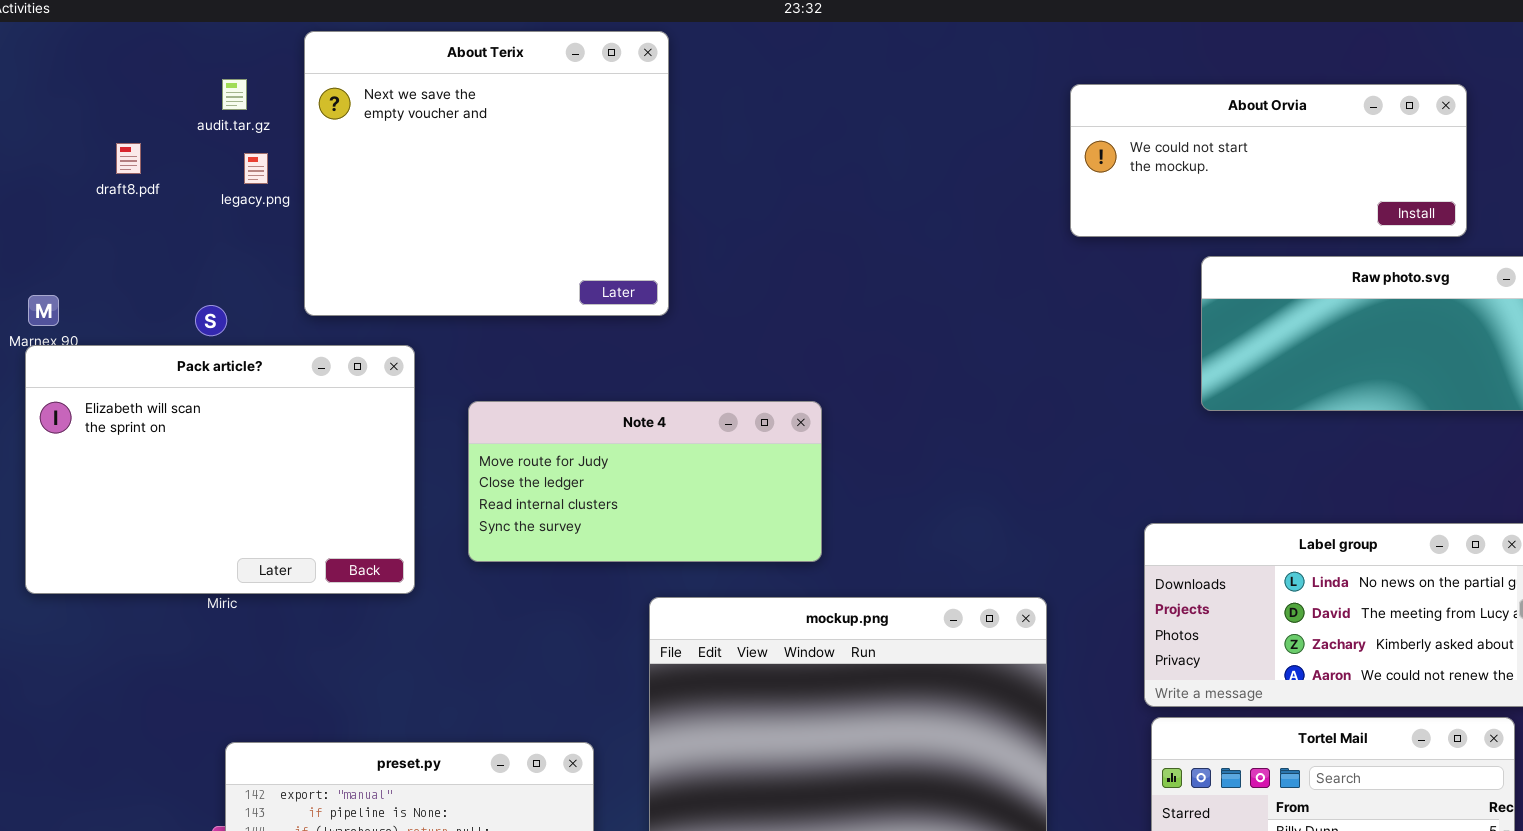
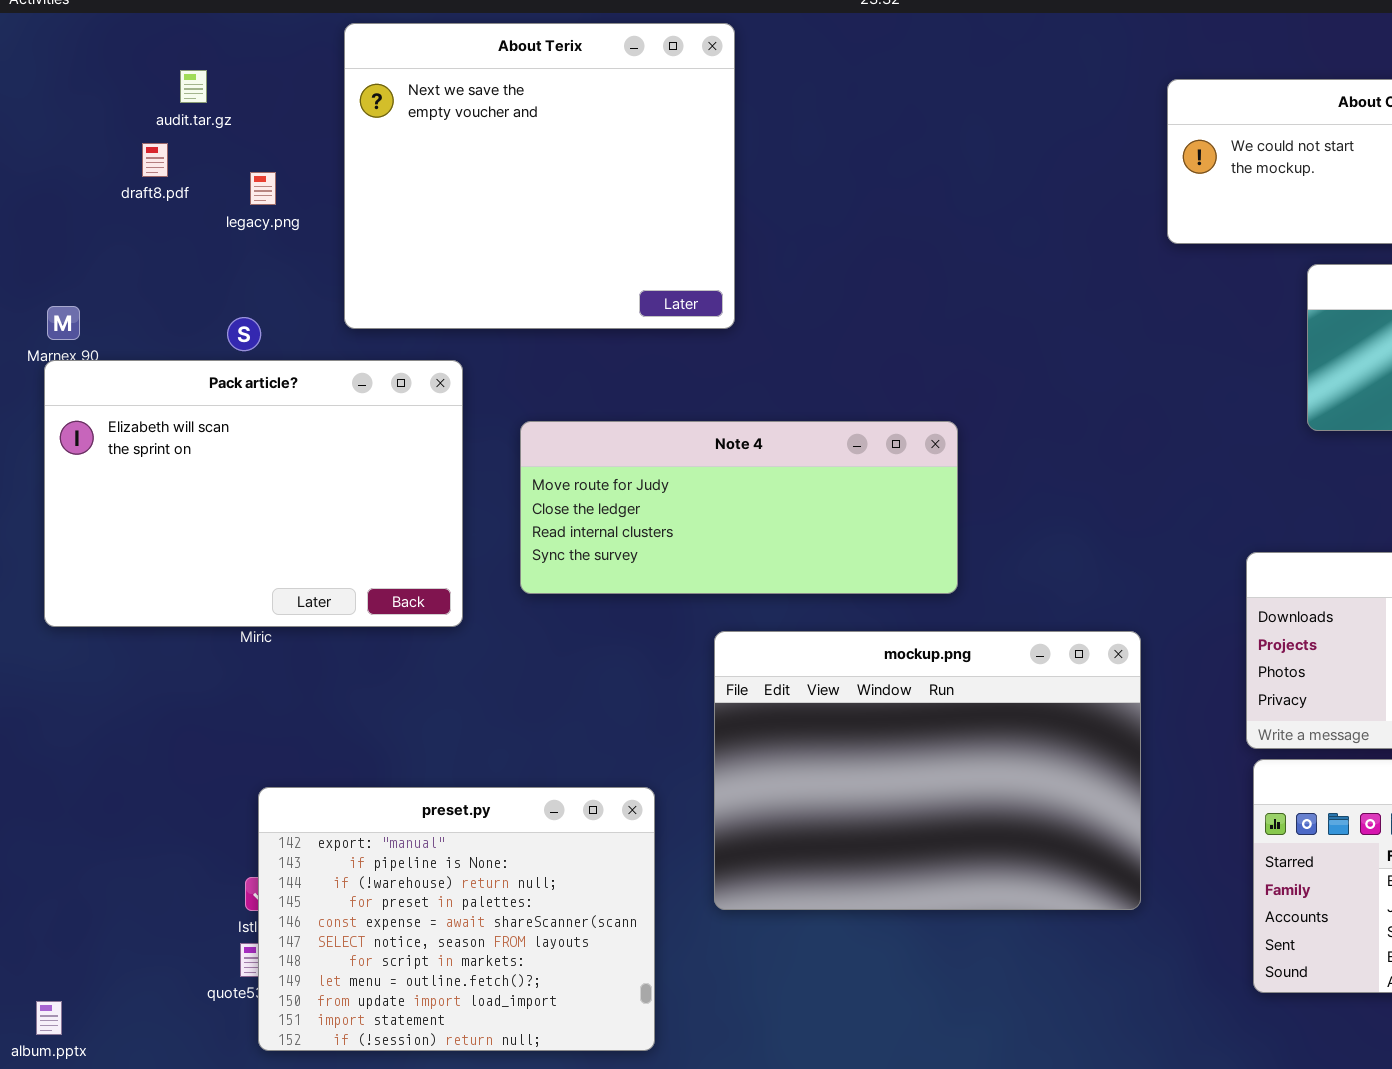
audit.tar.gz: [222,79,247,110] -> [180,70,207,103], moved
legacy.png: [244,153,268,184] -> [250,172,276,205], moved
Note 4: [468,401,822,562] -> [520,421,958,594], resized

